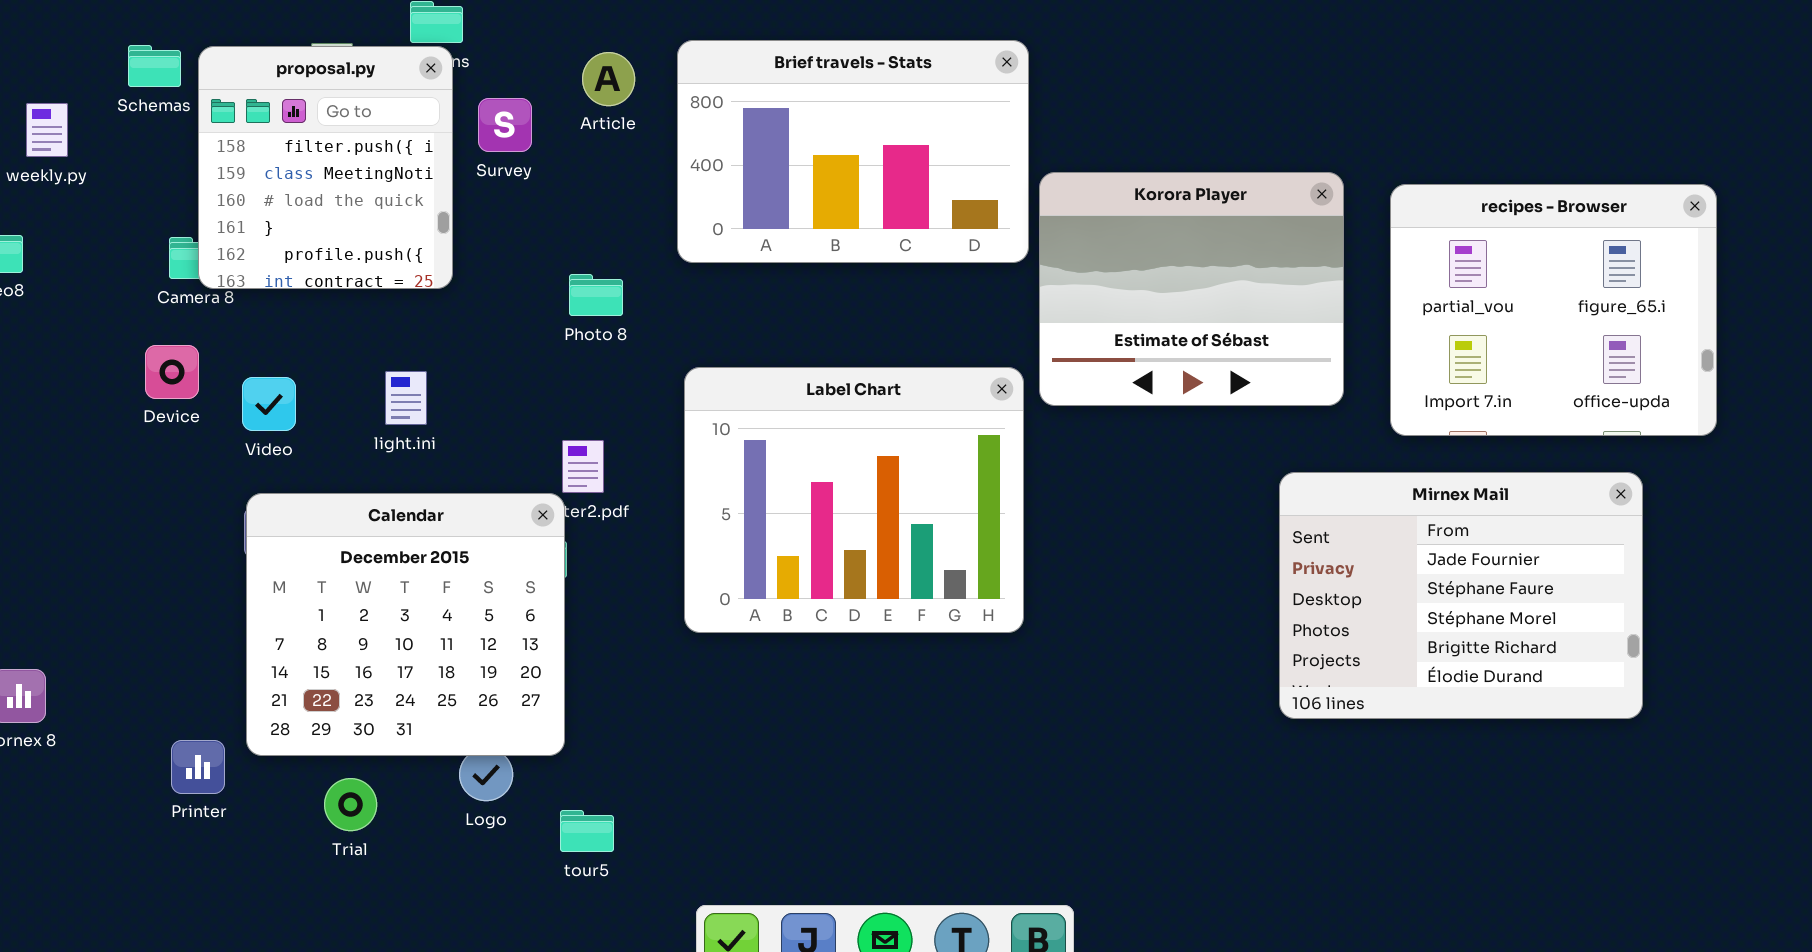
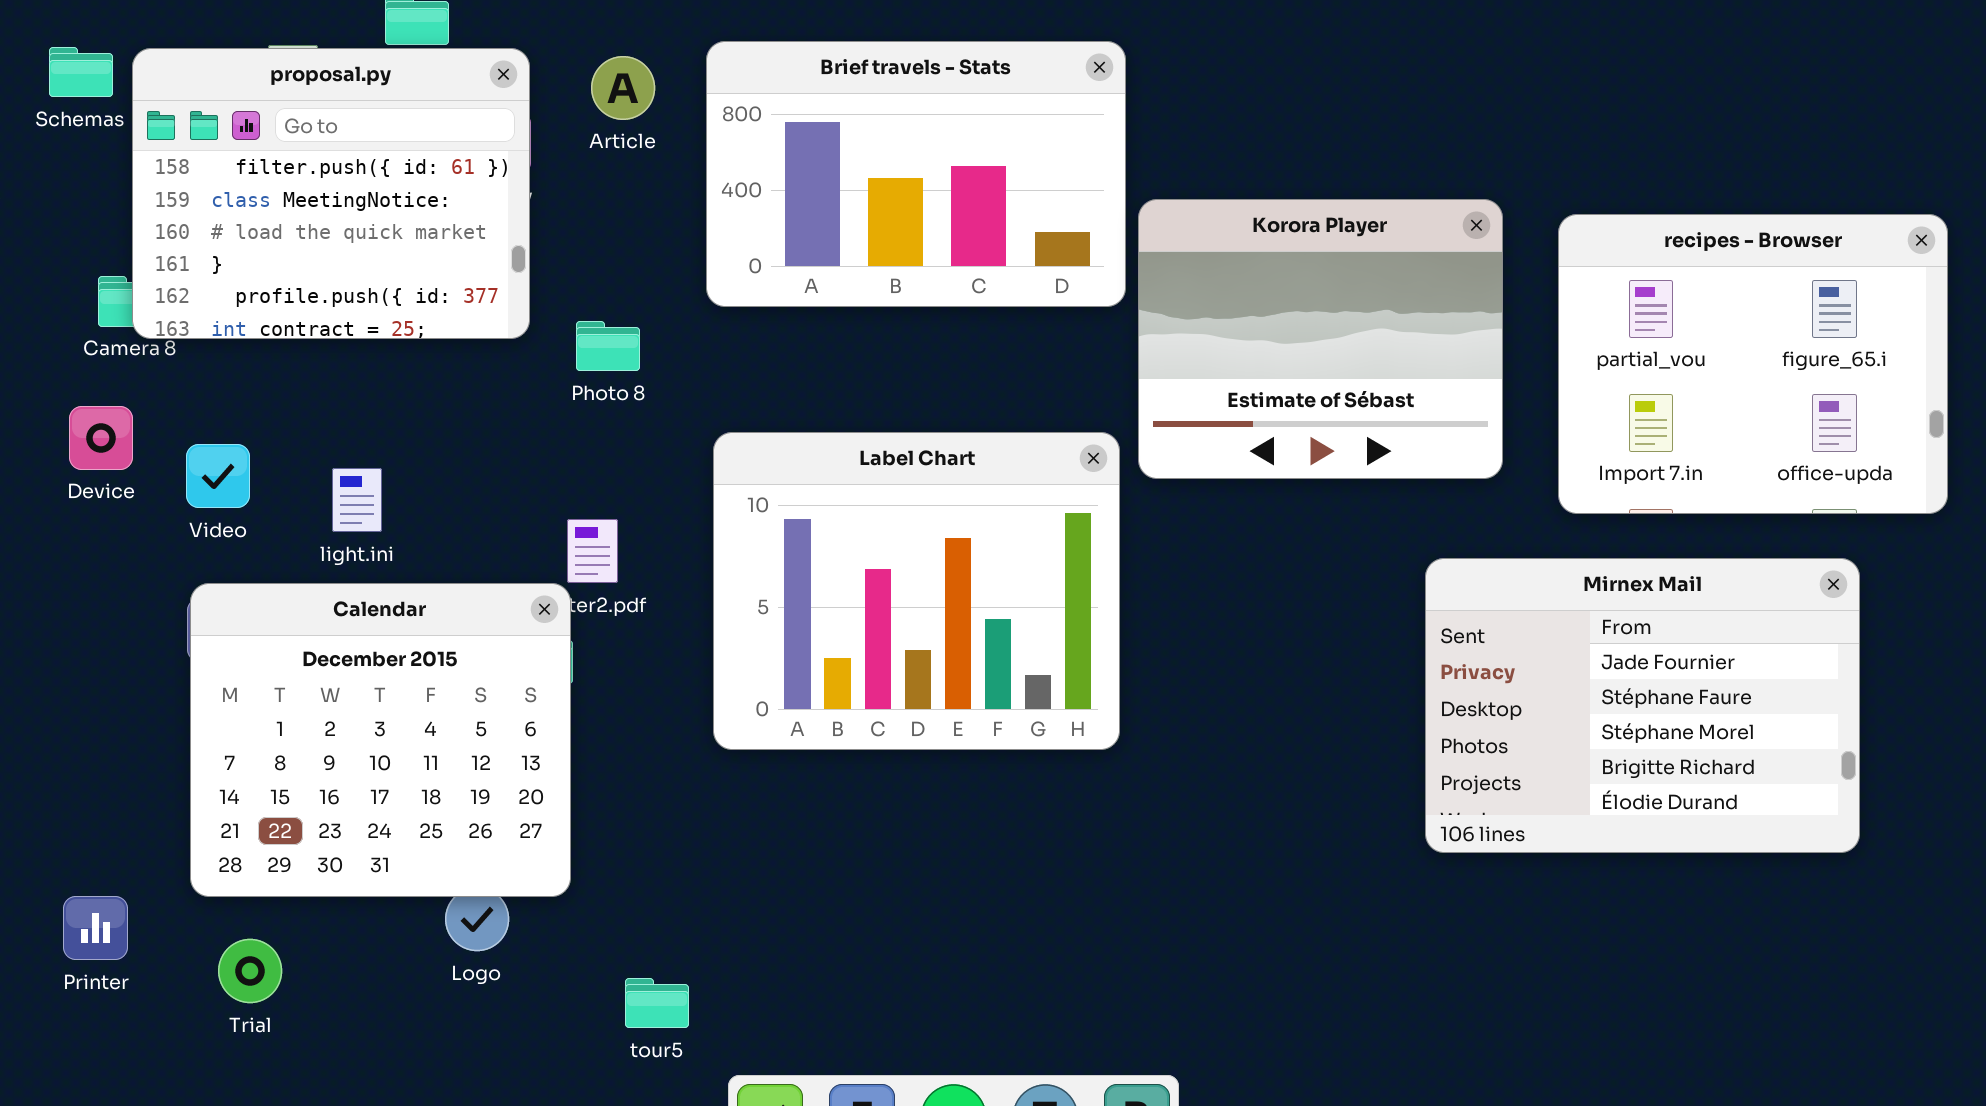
proposal.py: [198,46,453,289] -> [132,48,530,339], resized
light.ini: [385,371,427,425] -> [332,468,382,532], moved
Printer: [171,740,225,794] -> [63,896,128,960], moved
Trial: [324,778,377,831] -> [218,939,282,1003], moved
tour5: [560,810,614,852] -> [625,978,689,1028], moved

